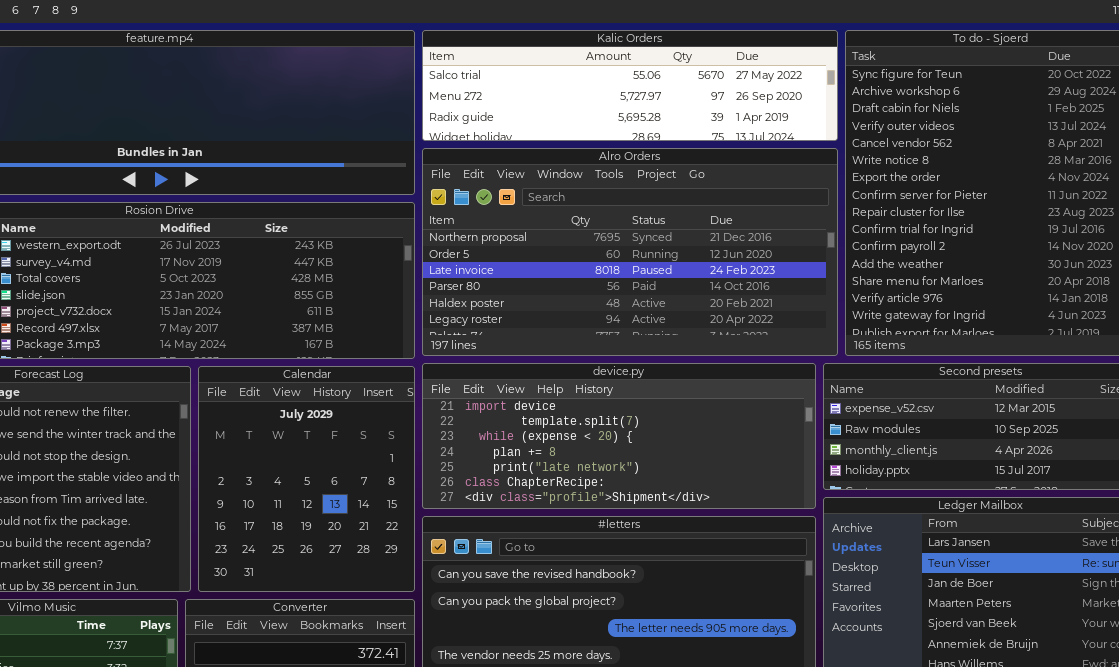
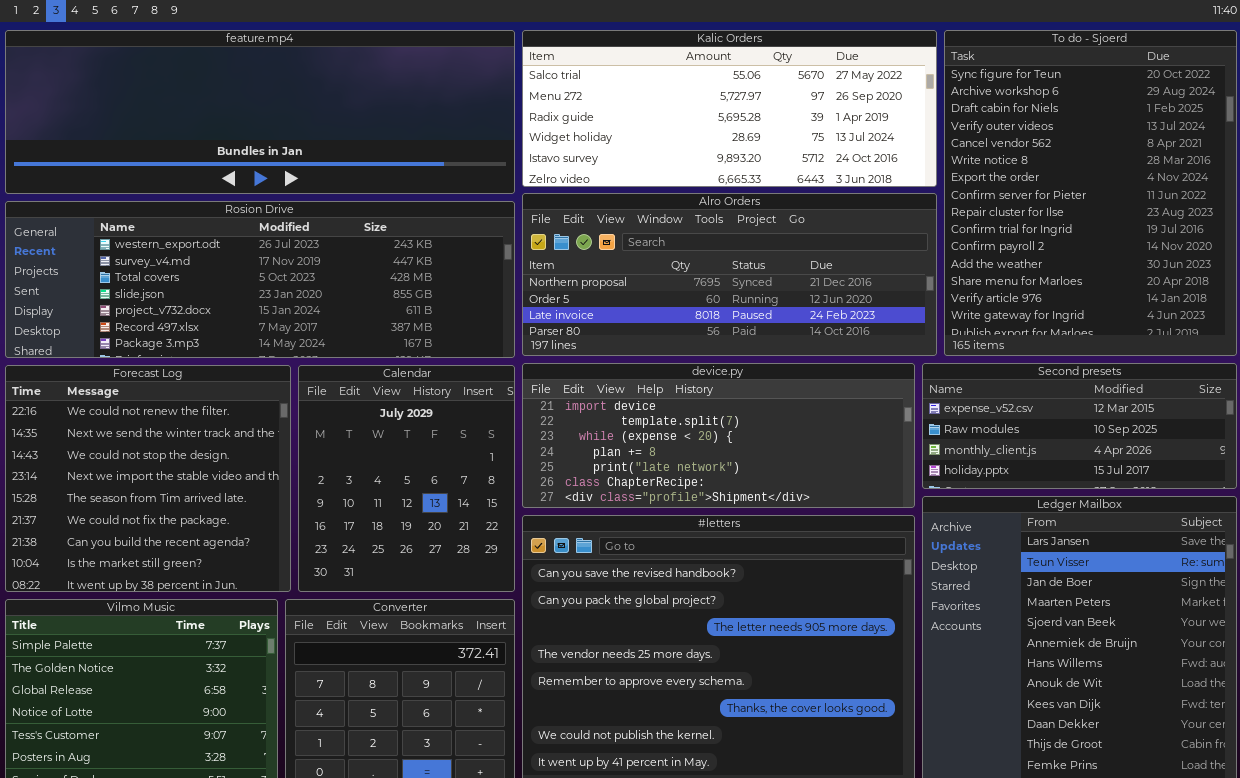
Kalic Orders: [422,30,838,141] -> [522,30,937,187], resized
Alro Orders: [422,148,838,356] -> [522,193,937,356], resized

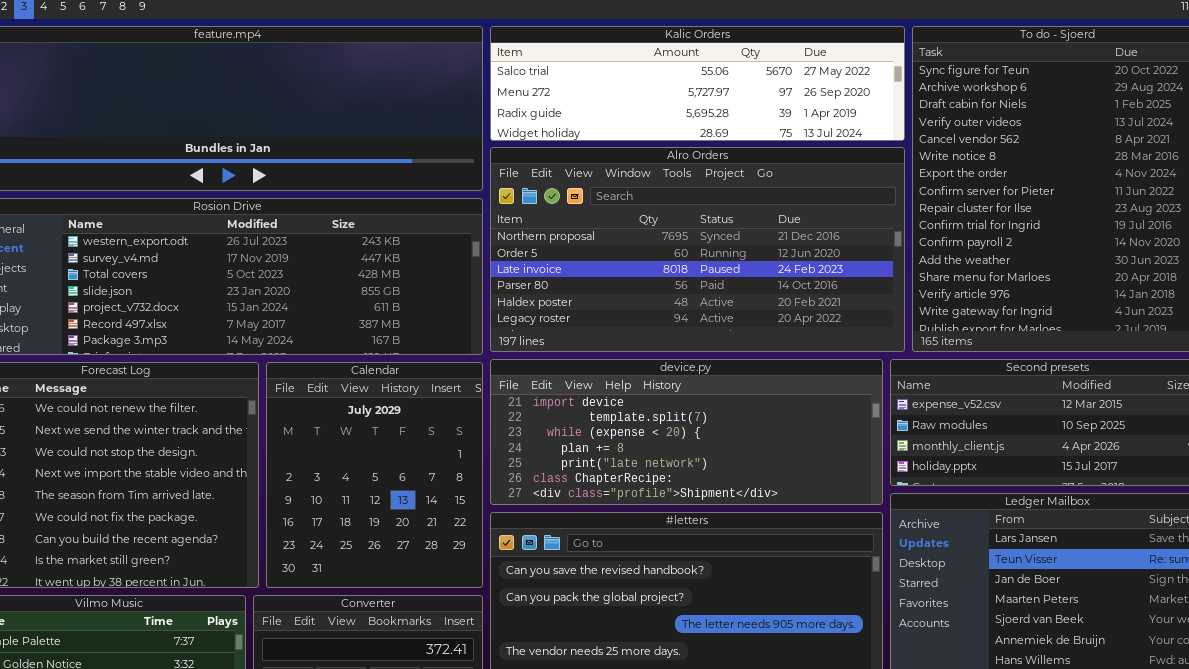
Kalic Orders: [522,30,937,187] -> [490,26,905,141], resized
Alro Orders: [522,193,937,356] -> [490,147,905,352], resized

